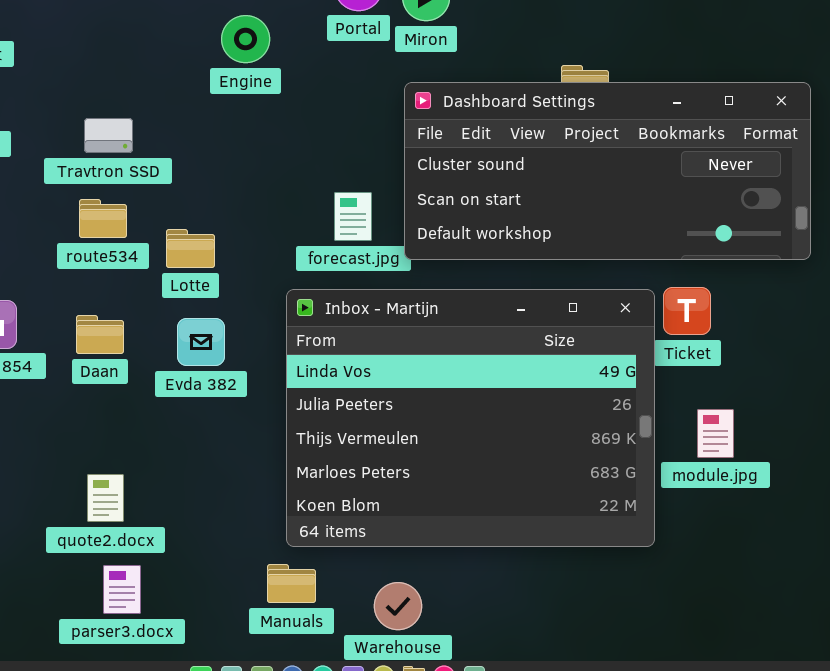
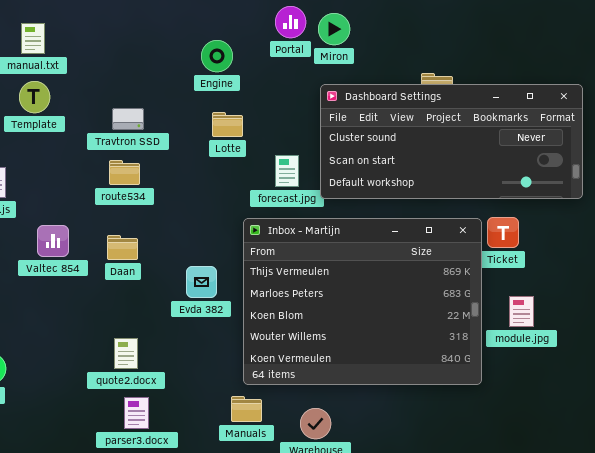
Lotte: [166,229,215,268] -> [212,112,243,137], moved
Inbox - Martijn: [286,289,655,547] -> [243,218,482,385], scrolled down 2 rows
Evda 382: [177,318,225,366] -> [186,266,217,298], moved

